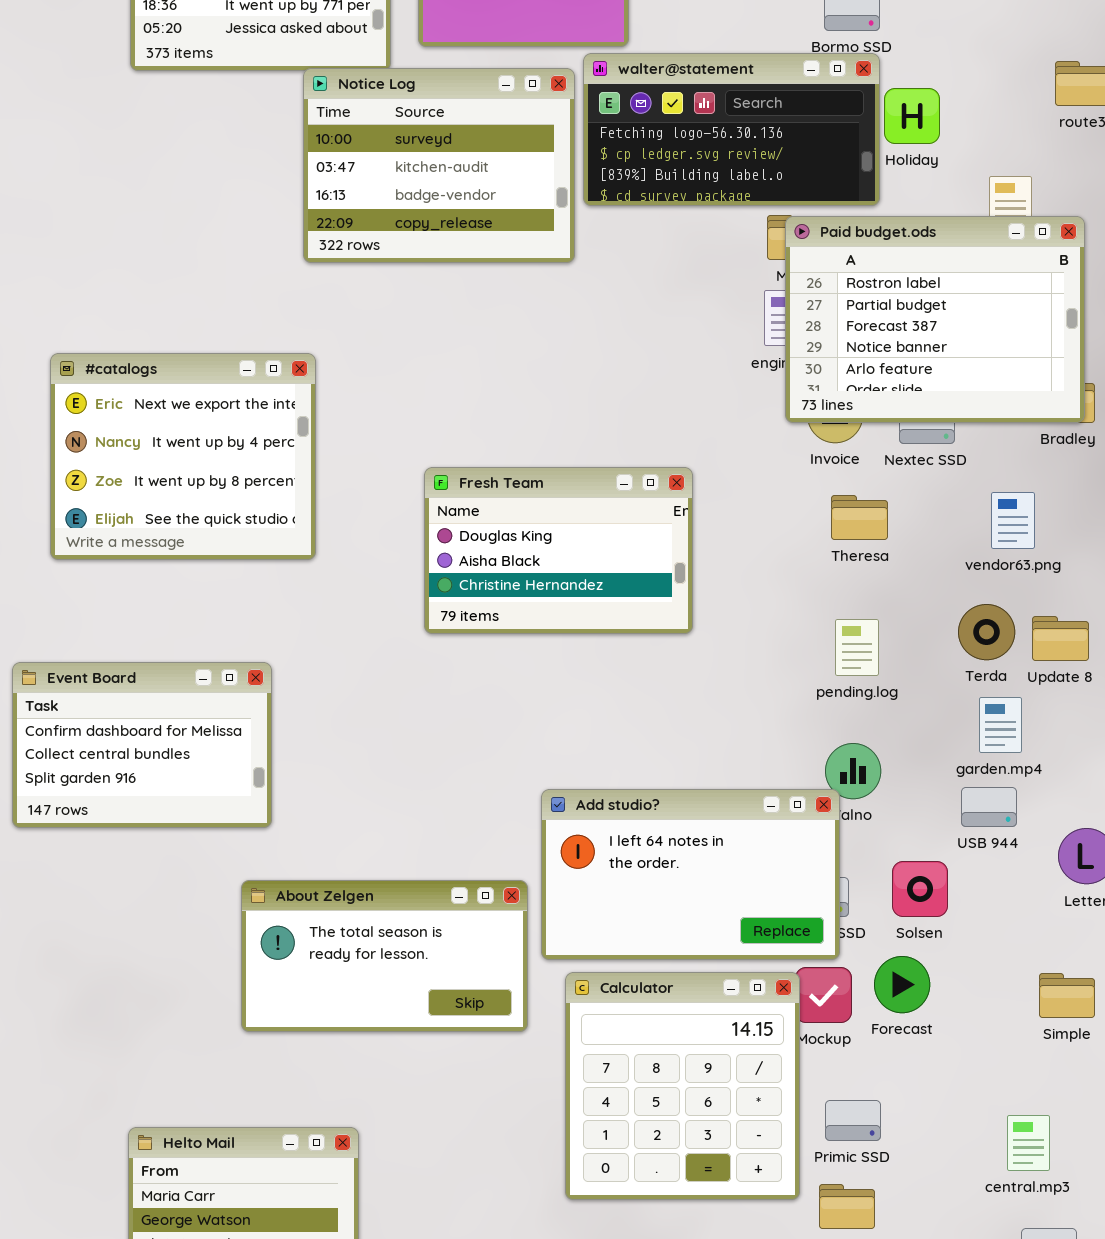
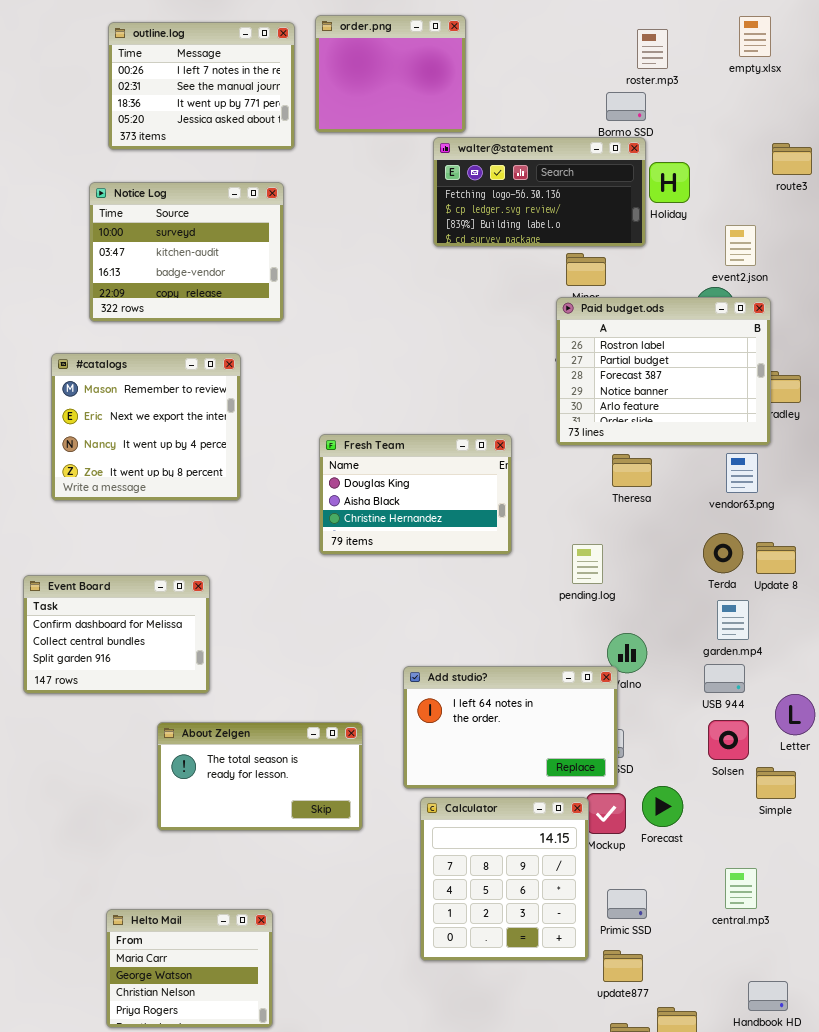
Notice Log: [303,68,575,263] -> [89,182,284,322], moved
Paid budget.ods: [785,216,1085,423] -> [556,297,771,446], moved
#catalogs: [50,353,316,560] -> [51,353,241,501], scrolled up 1 row
pending.log: [835,619,879,676] -> [572,544,603,584], moved
Solsen: [892,861,948,917] -> [708,720,749,760], moved
About Zelgen: [241,880,528,1032] -> [157,722,363,831], moved
Simple: [1039,973,1095,1018] -> [756,767,796,799], moved
central.mp3: [1007,1115,1050,1171] -> [725,868,757,909], moved

